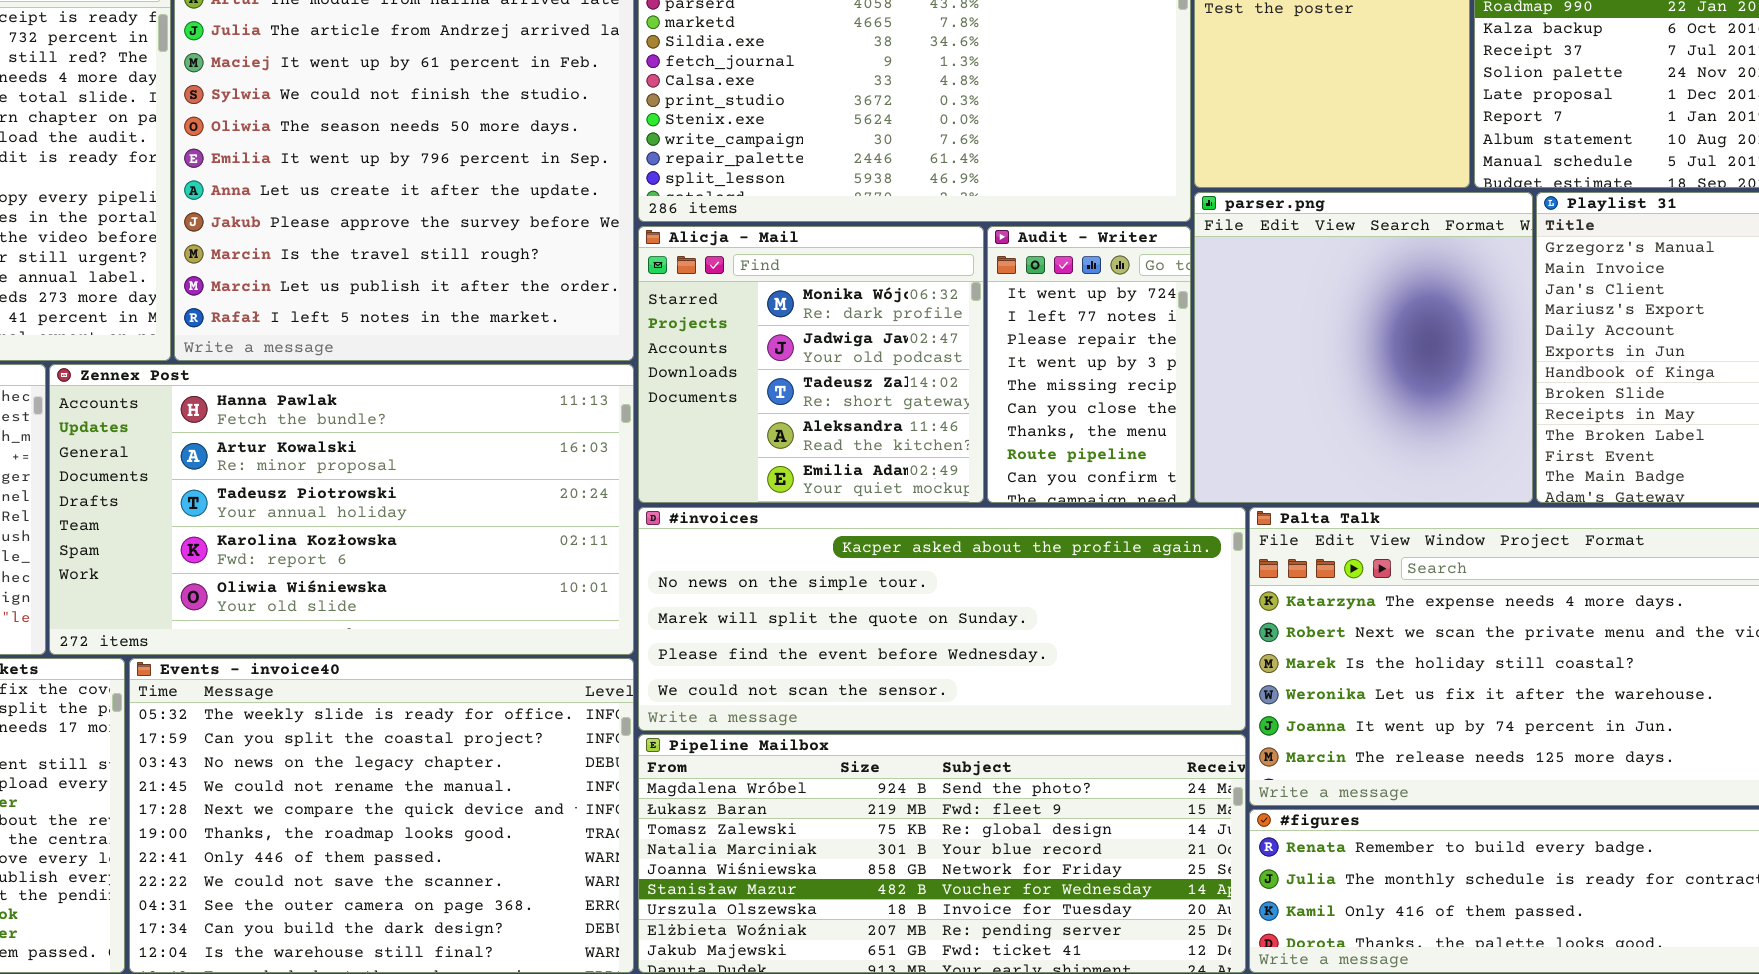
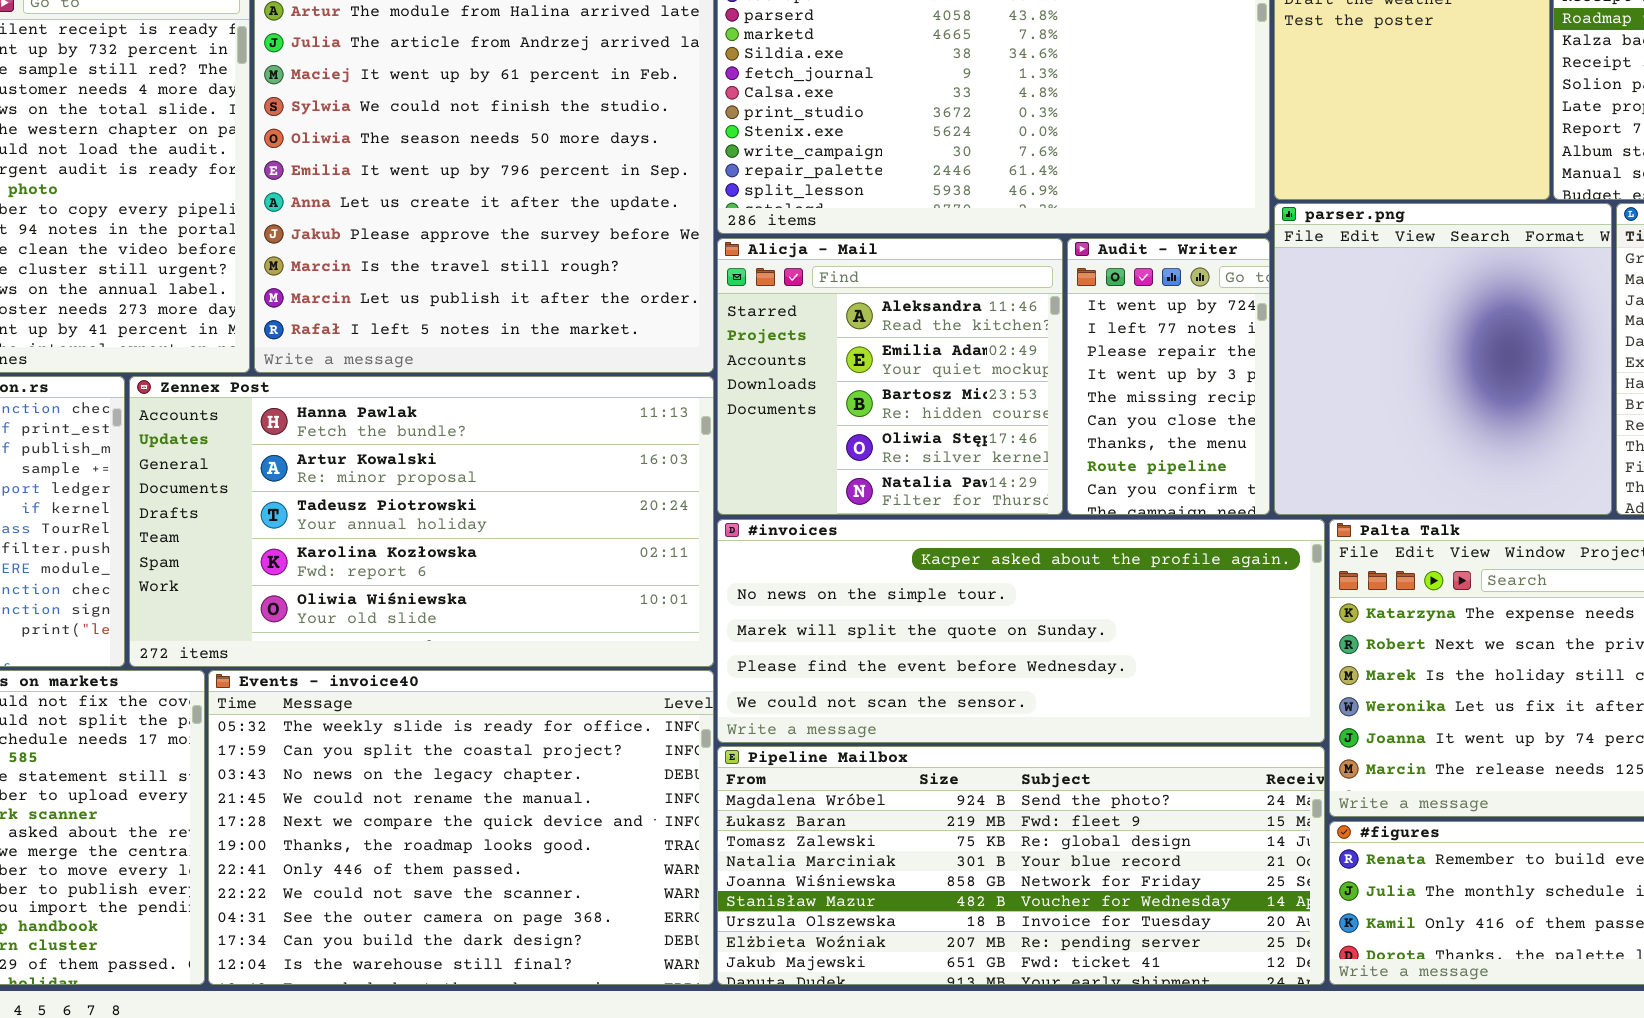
Alicja - Mail: [638,226,984,503] -> [717,238,1063,515], scrolled down 3 rows

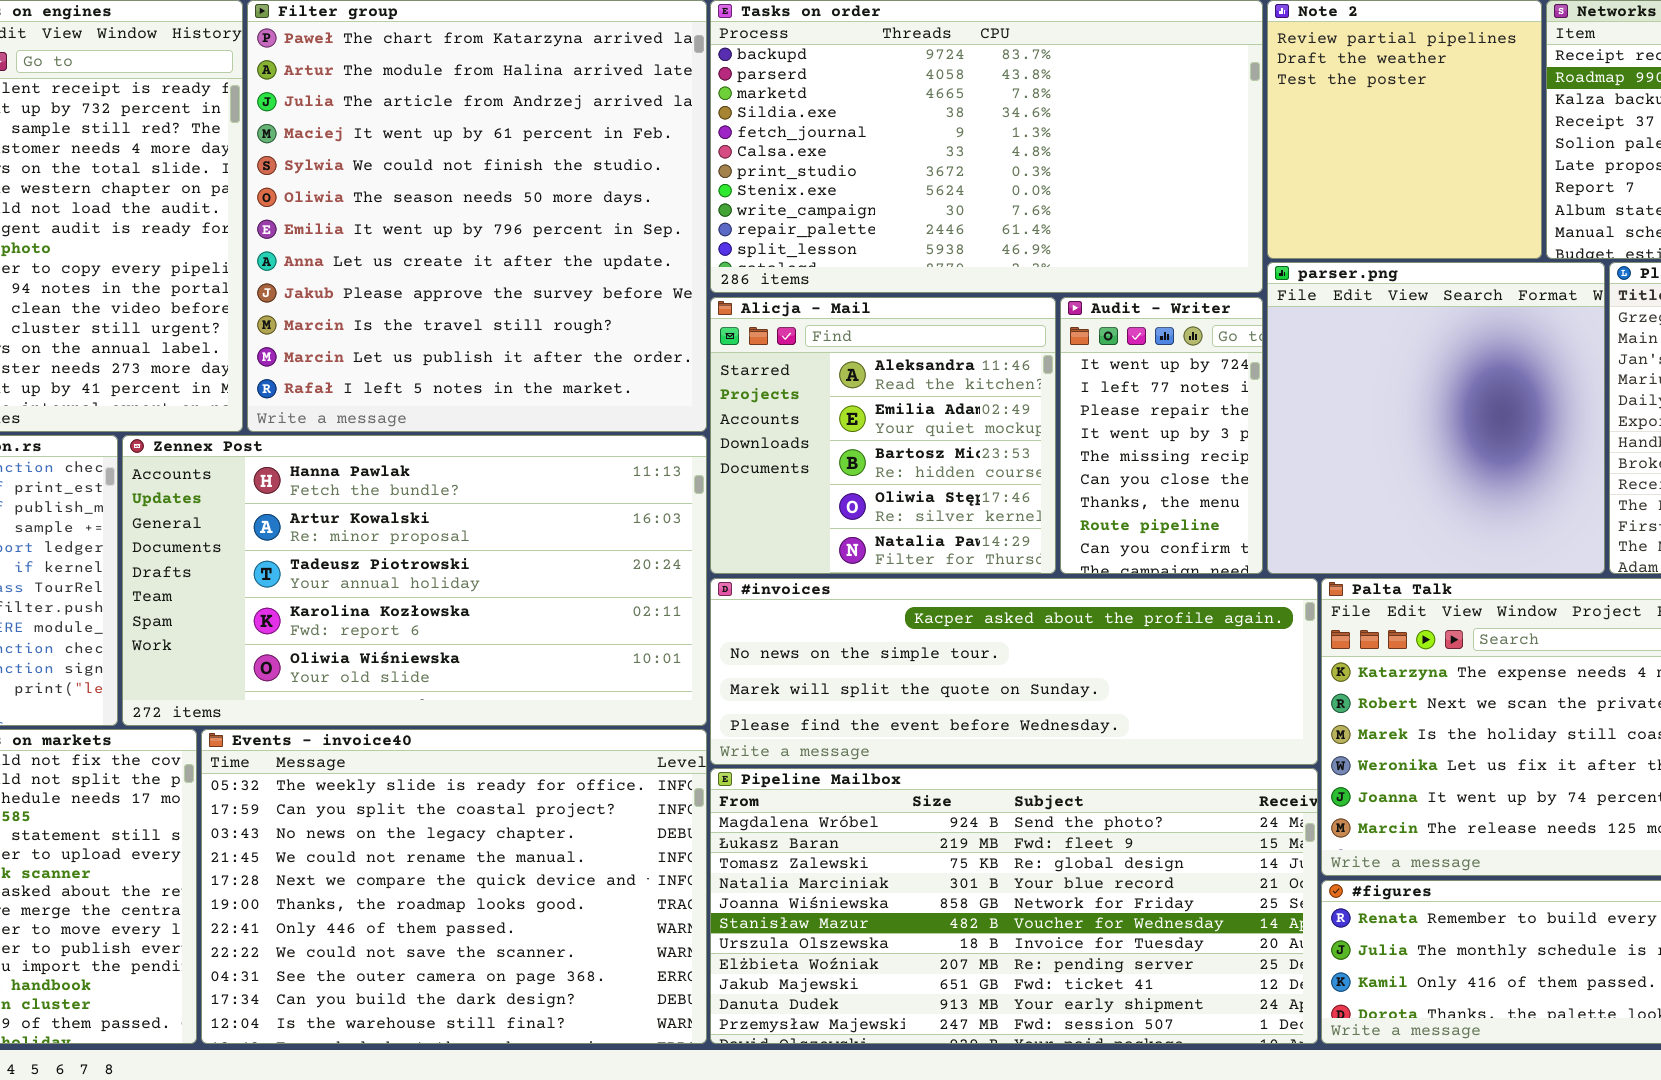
#invoices: [717,519,1325,743] -> [710,578,1318,765], resized
Pipeline Mailbox: [717,746,1325,985] -> [710,768,1318,1044], resized

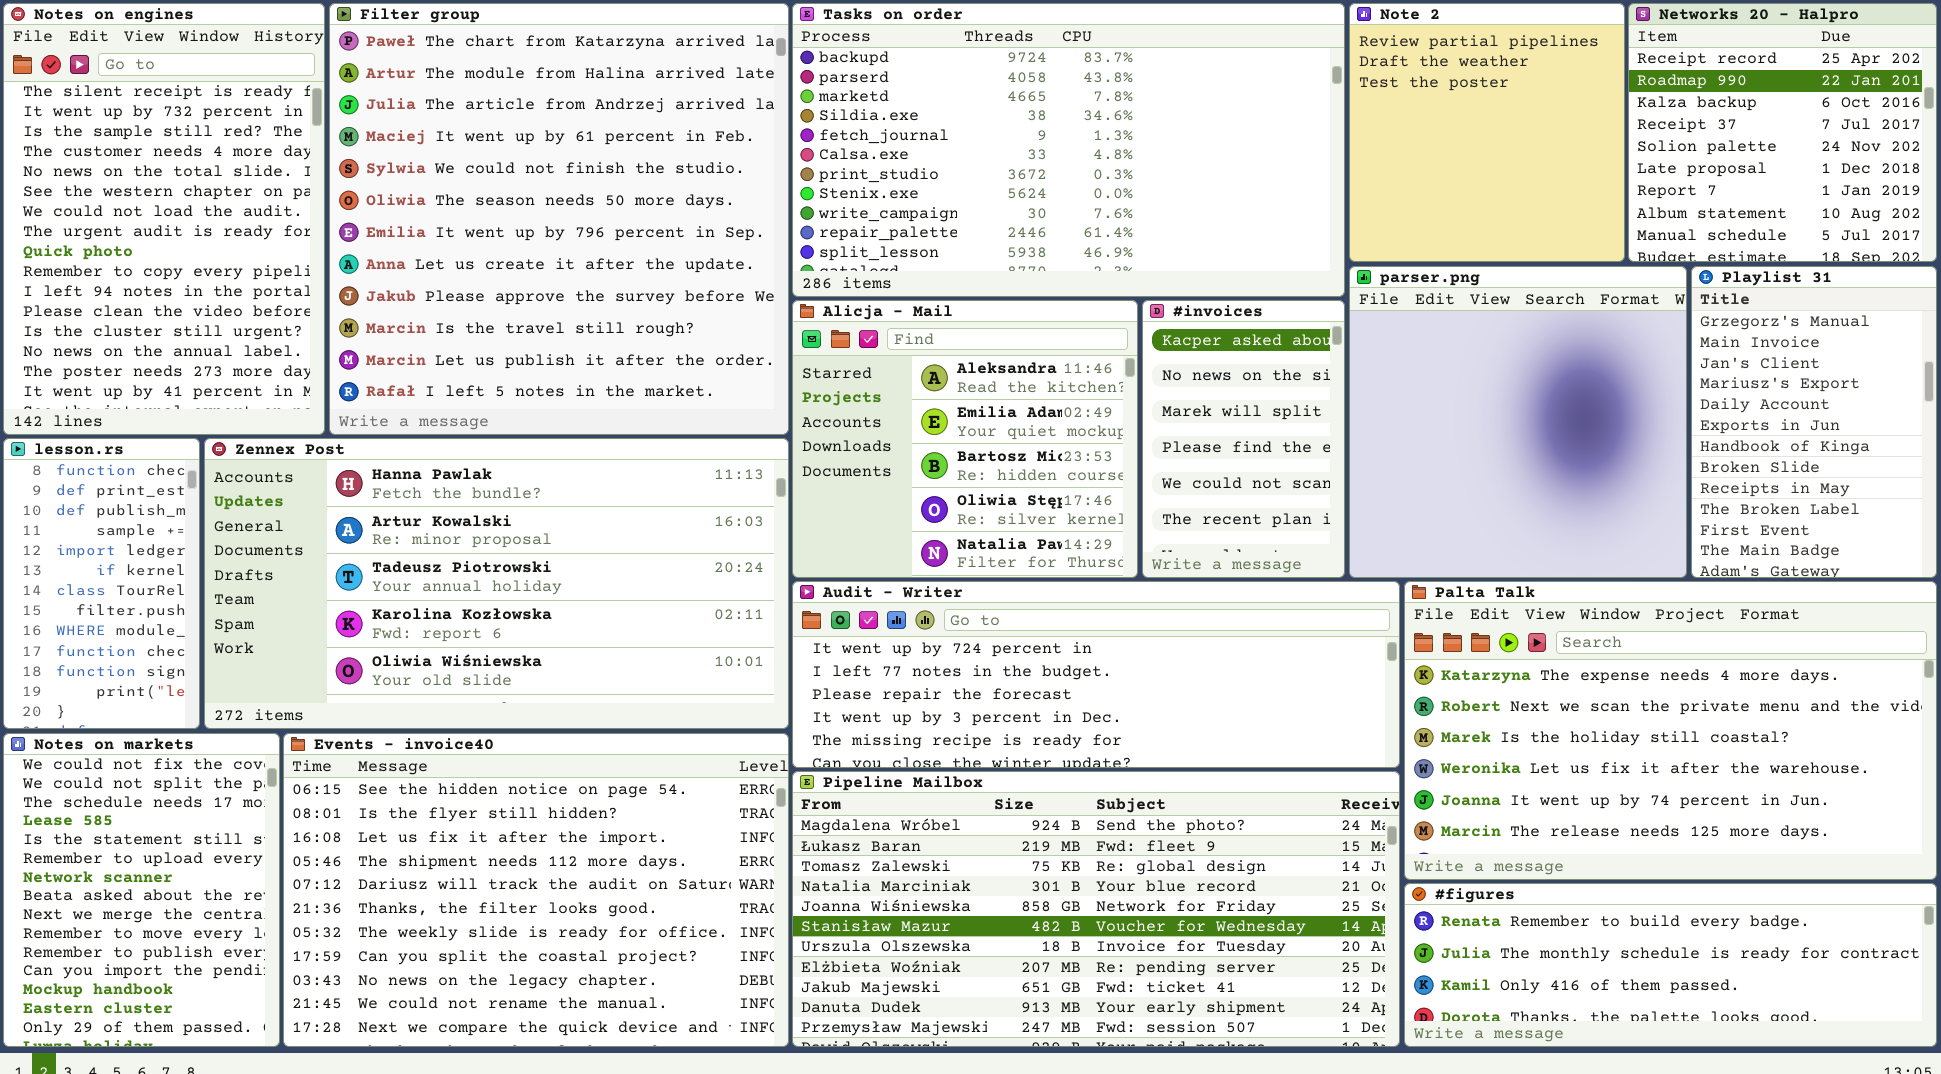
Audit - Writer: [1060,297,1263,574] -> [792,581,1400,768], moved, resized
#invoices: [710,578,1318,765] -> [1142,300,1345,578], moved, resized
Events - invoice40: [201,729,707,1044] -> [283,733,789,1047], scrolled up 6 rows

